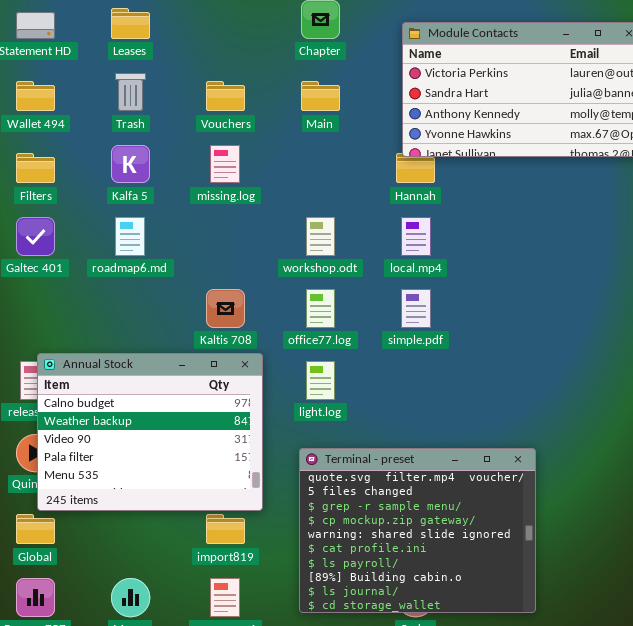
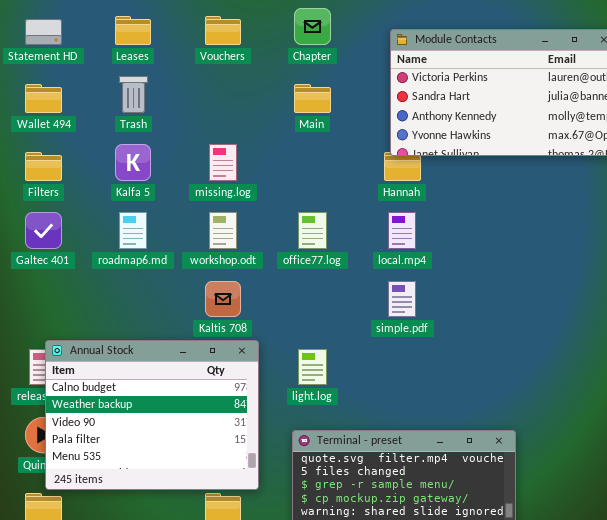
Vouchers: [206,81,245,111] -> [205,16,241,45], moved
workshop.odt: [306,217,335,256] -> [209,212,237,249], moved
office77.log: [306,289,335,328] -> [298,212,327,249], moved

